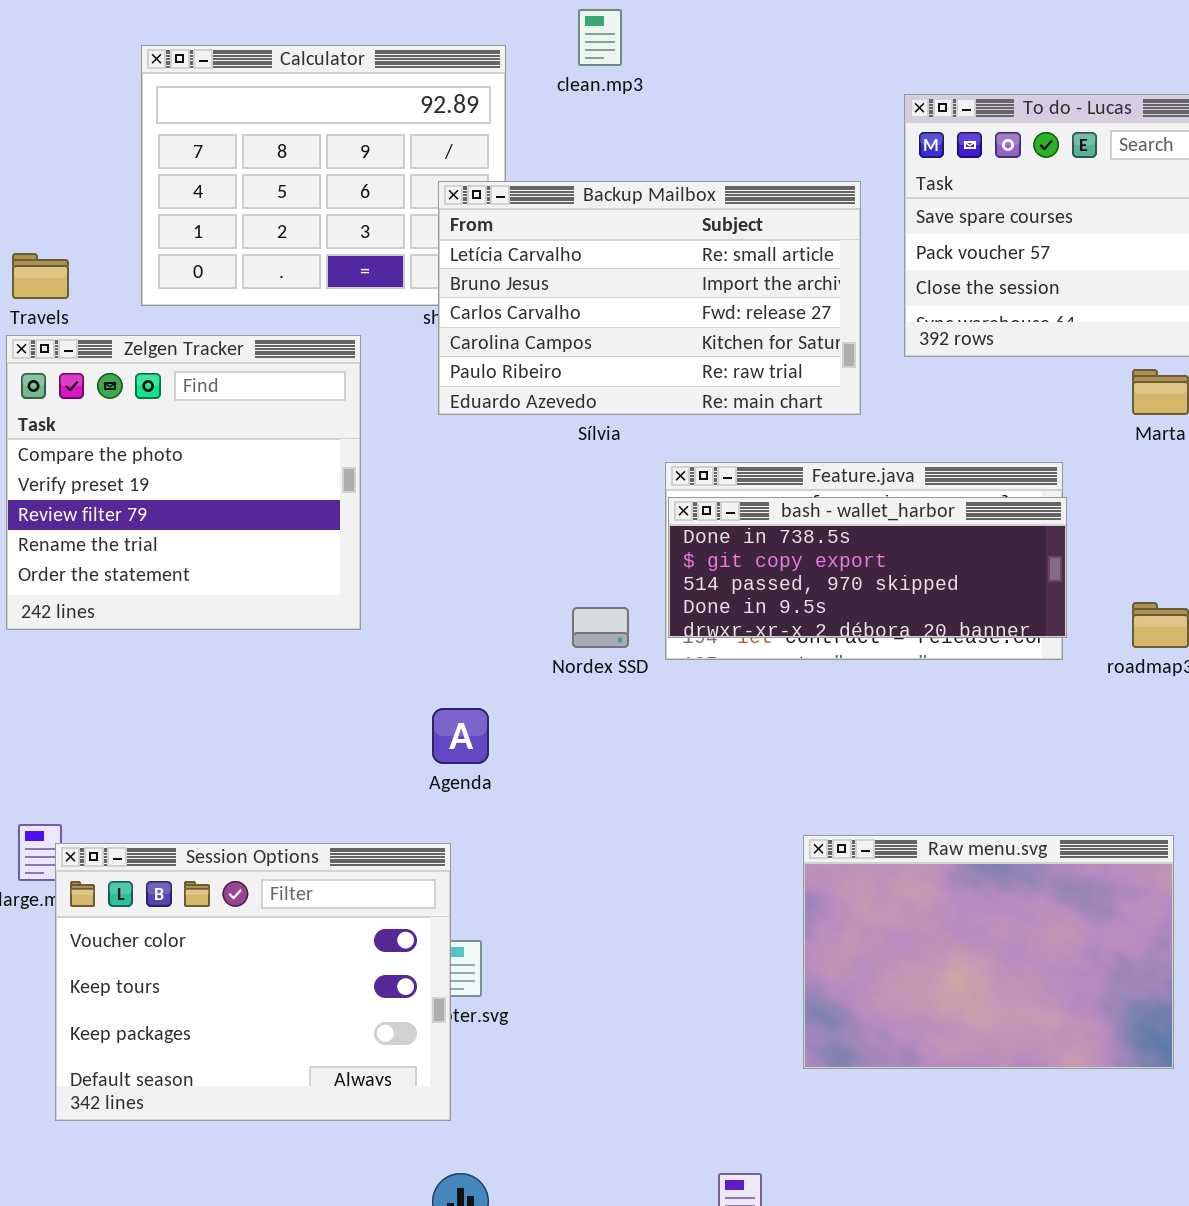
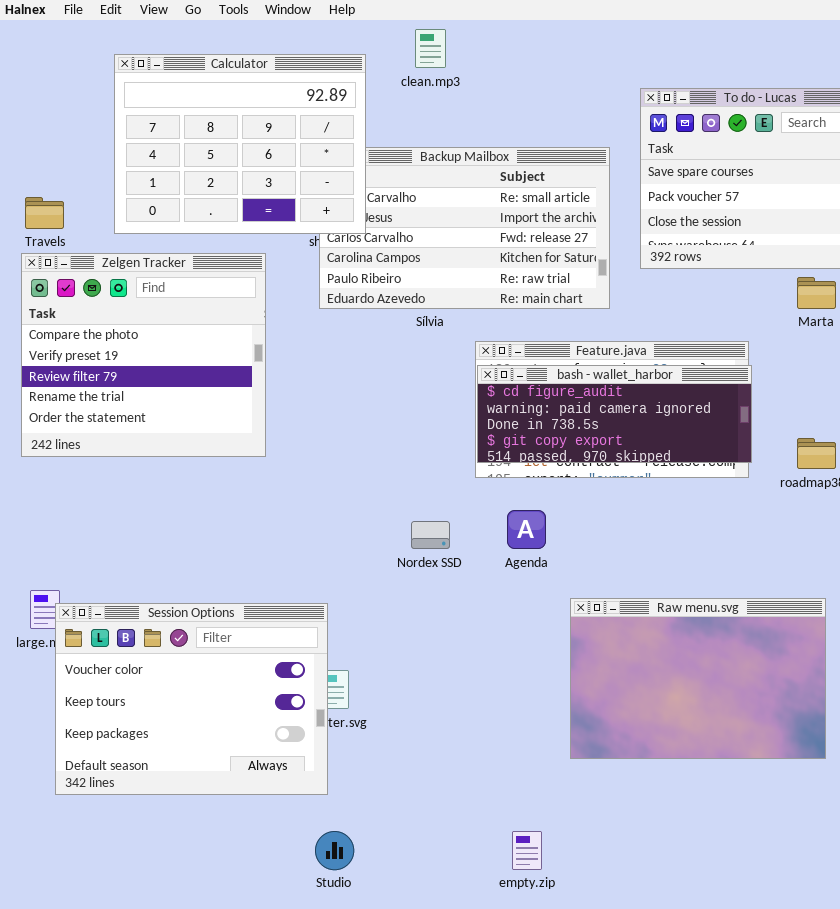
Calculator: [141,45,506,306] -> [114,54,366,234], raised
bash - wallet_harbor: [668,497,1067,638] -> [477,365,752,463], scrolled up 2 rows
Nordex SSD: [572,607,629,648] -> [411,521,450,549], moved
Agenda: [432,708,489,764] -> [507,510,546,549], moved

